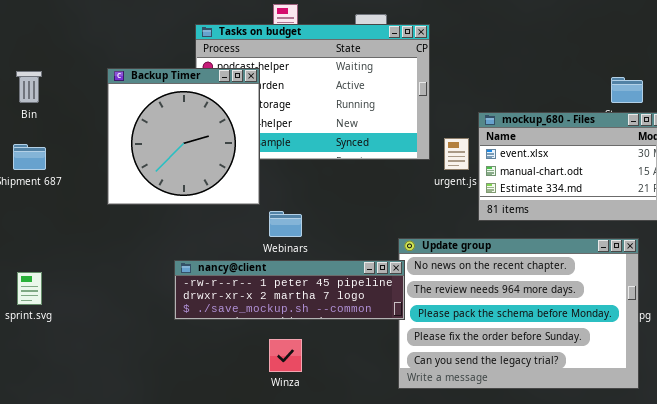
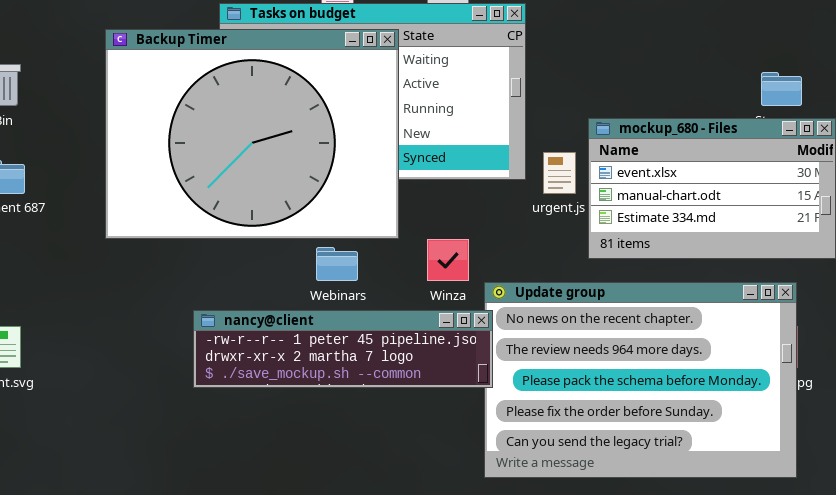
Backup Timer: [107,68,260,205] -> [105,29,399,239], resized
Winza: [269,339,302,372] -> [427,239,469,281], moved

